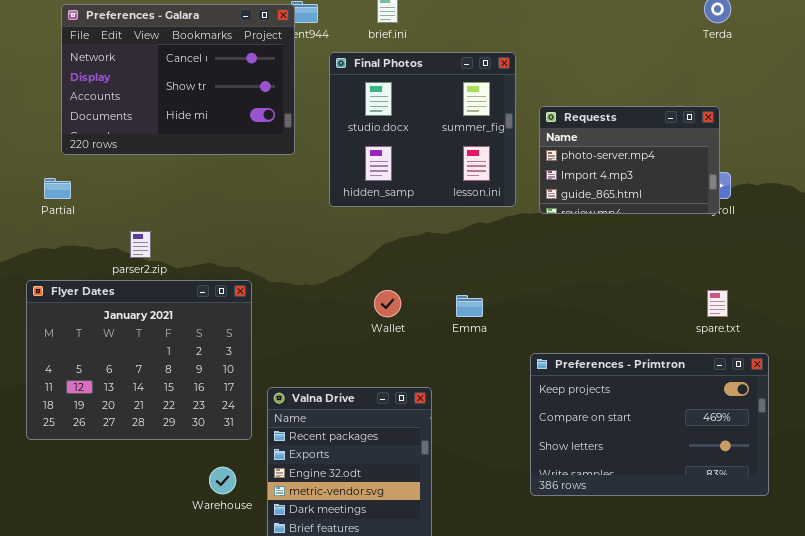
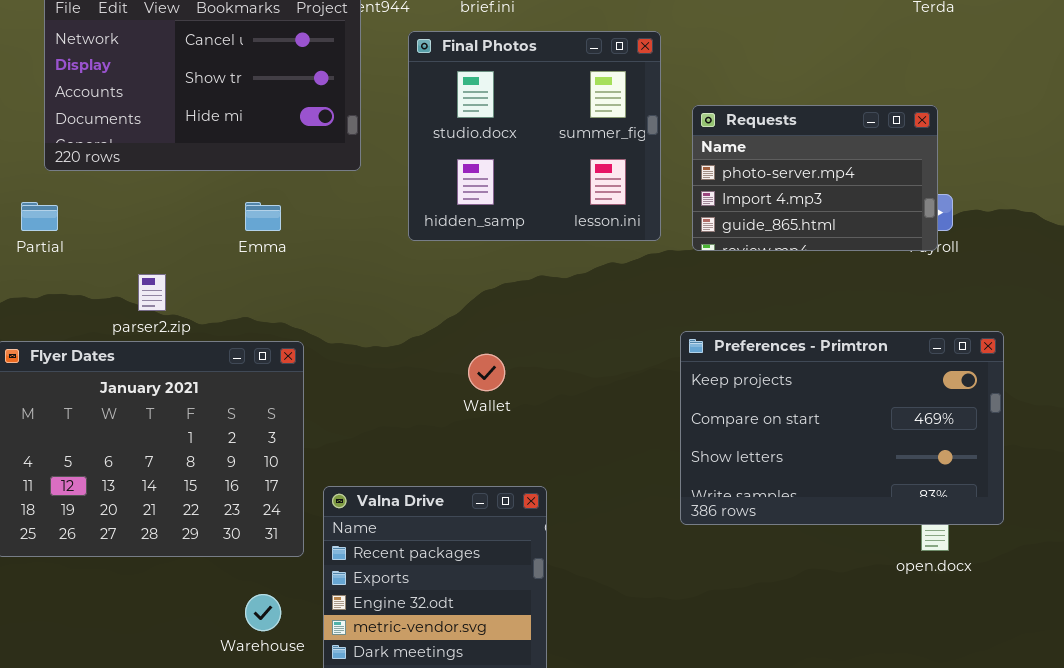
Emma: [456,295,483,317] -> [245,202,281,231], moved
Preferences - Primtron: [530,353,769,496] -> [680,331,1004,525], moved

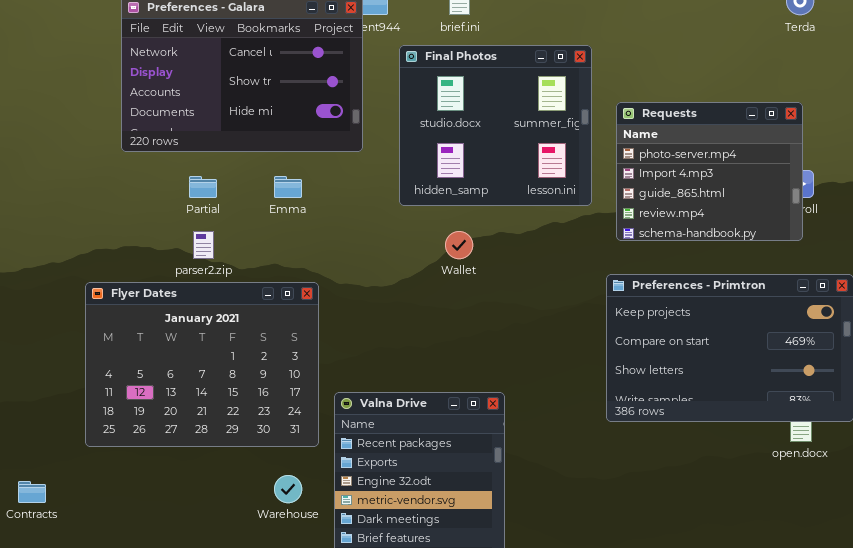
Requests: [692,105,938,251] -> [616,102,803,241], resized
Partial: [21,202,58,231] -> [189,176,217,198], moved
Wallet: [468,354,505,391] -> [445,231,473,259], moved

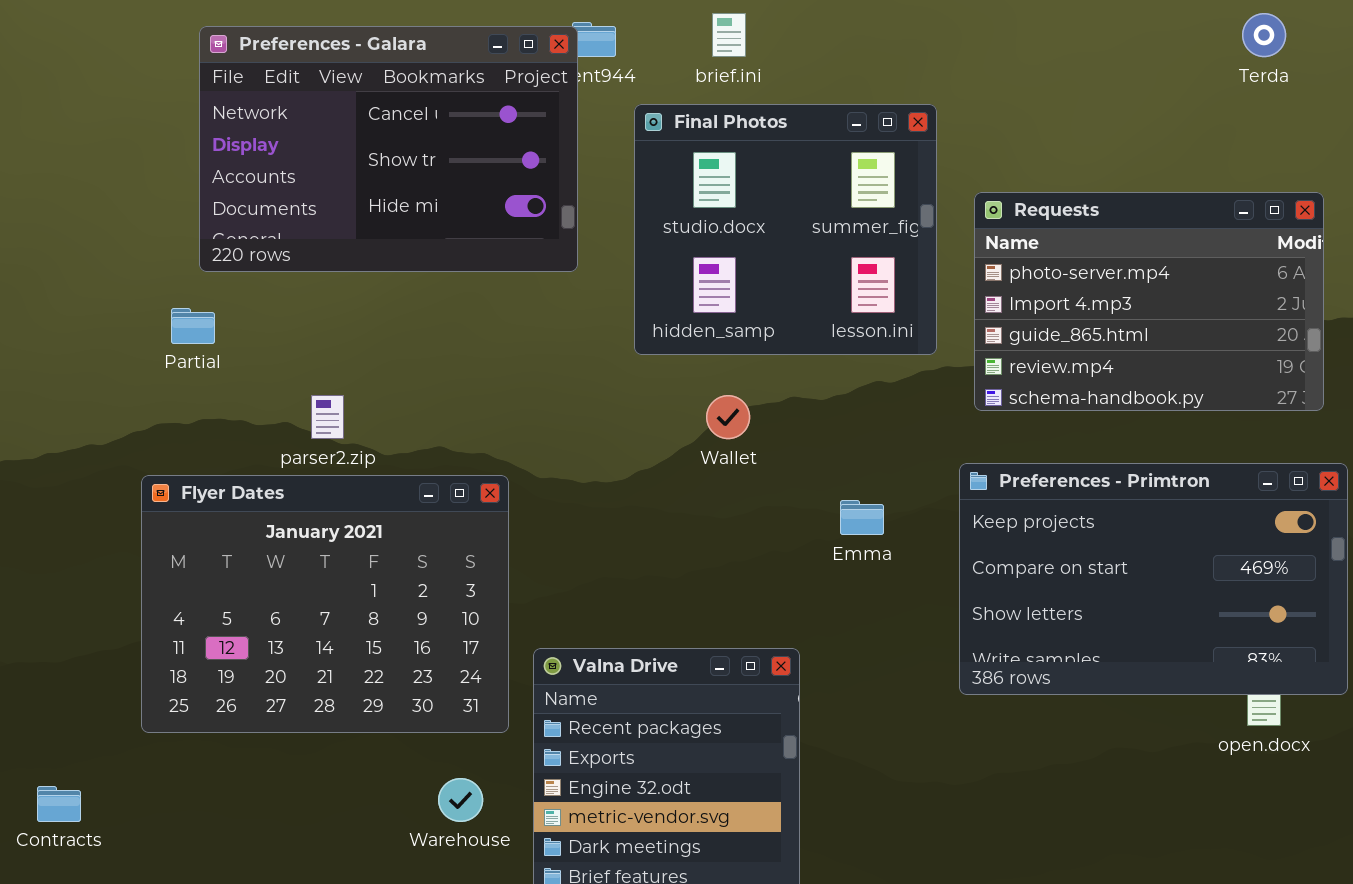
Requests: [616,102,803,241] -> [974,192,1324,411], resized
Partial: [189,176,217,198] -> [171,308,215,344], moved
Emma: [274,176,302,198] -> [840,500,884,535], moved

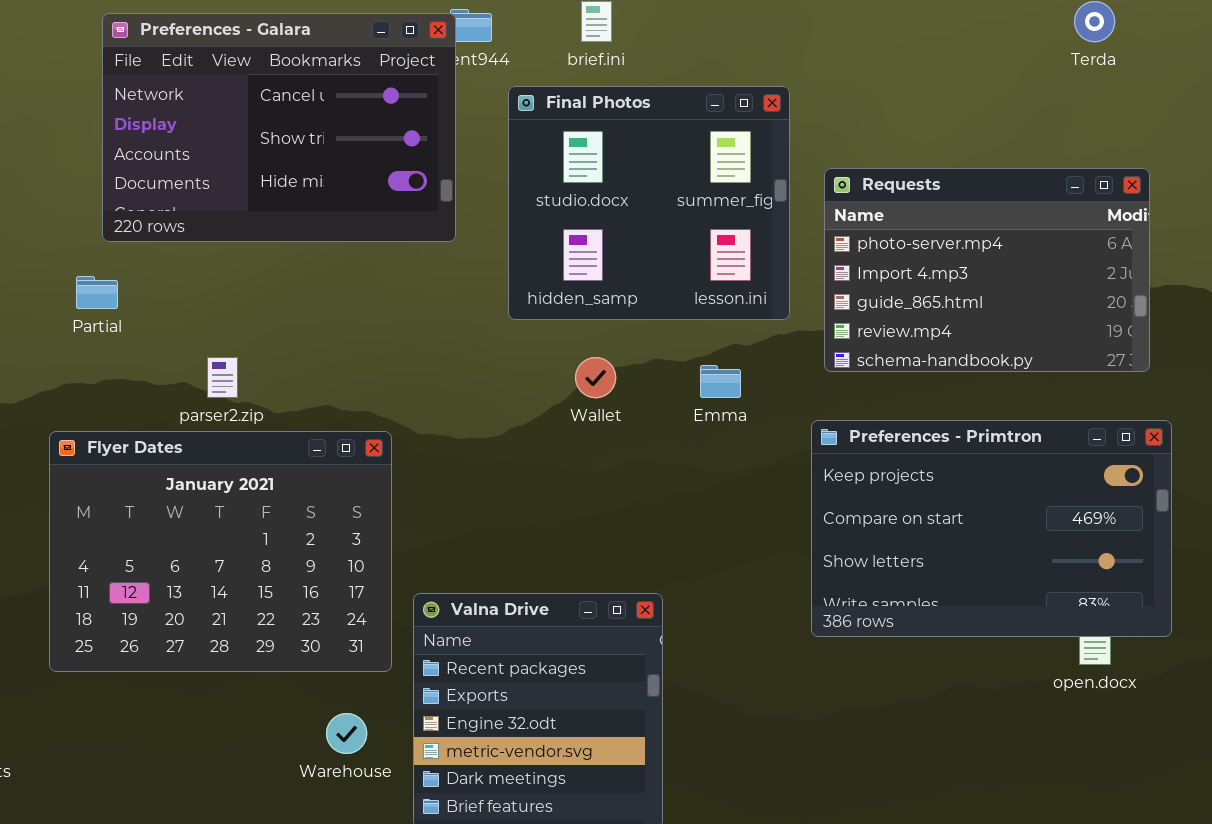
Emma: [840,500,884,535] -> [700,365,741,398], moved

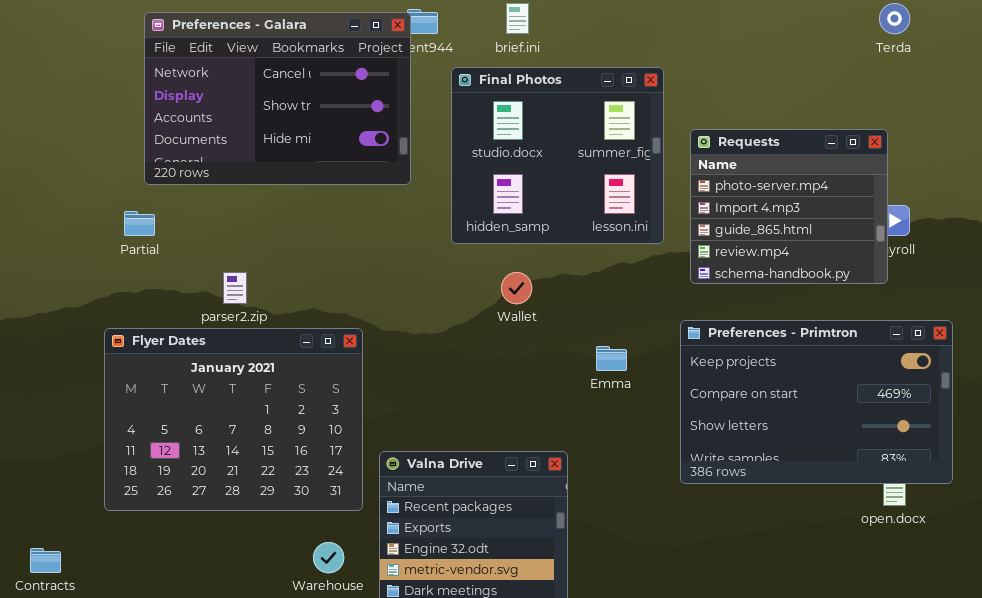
Requests: [824,168,1150,372] -> [690,129,888,284], resized
Emma: [700,365,741,398] -> [596,346,627,371], moved

